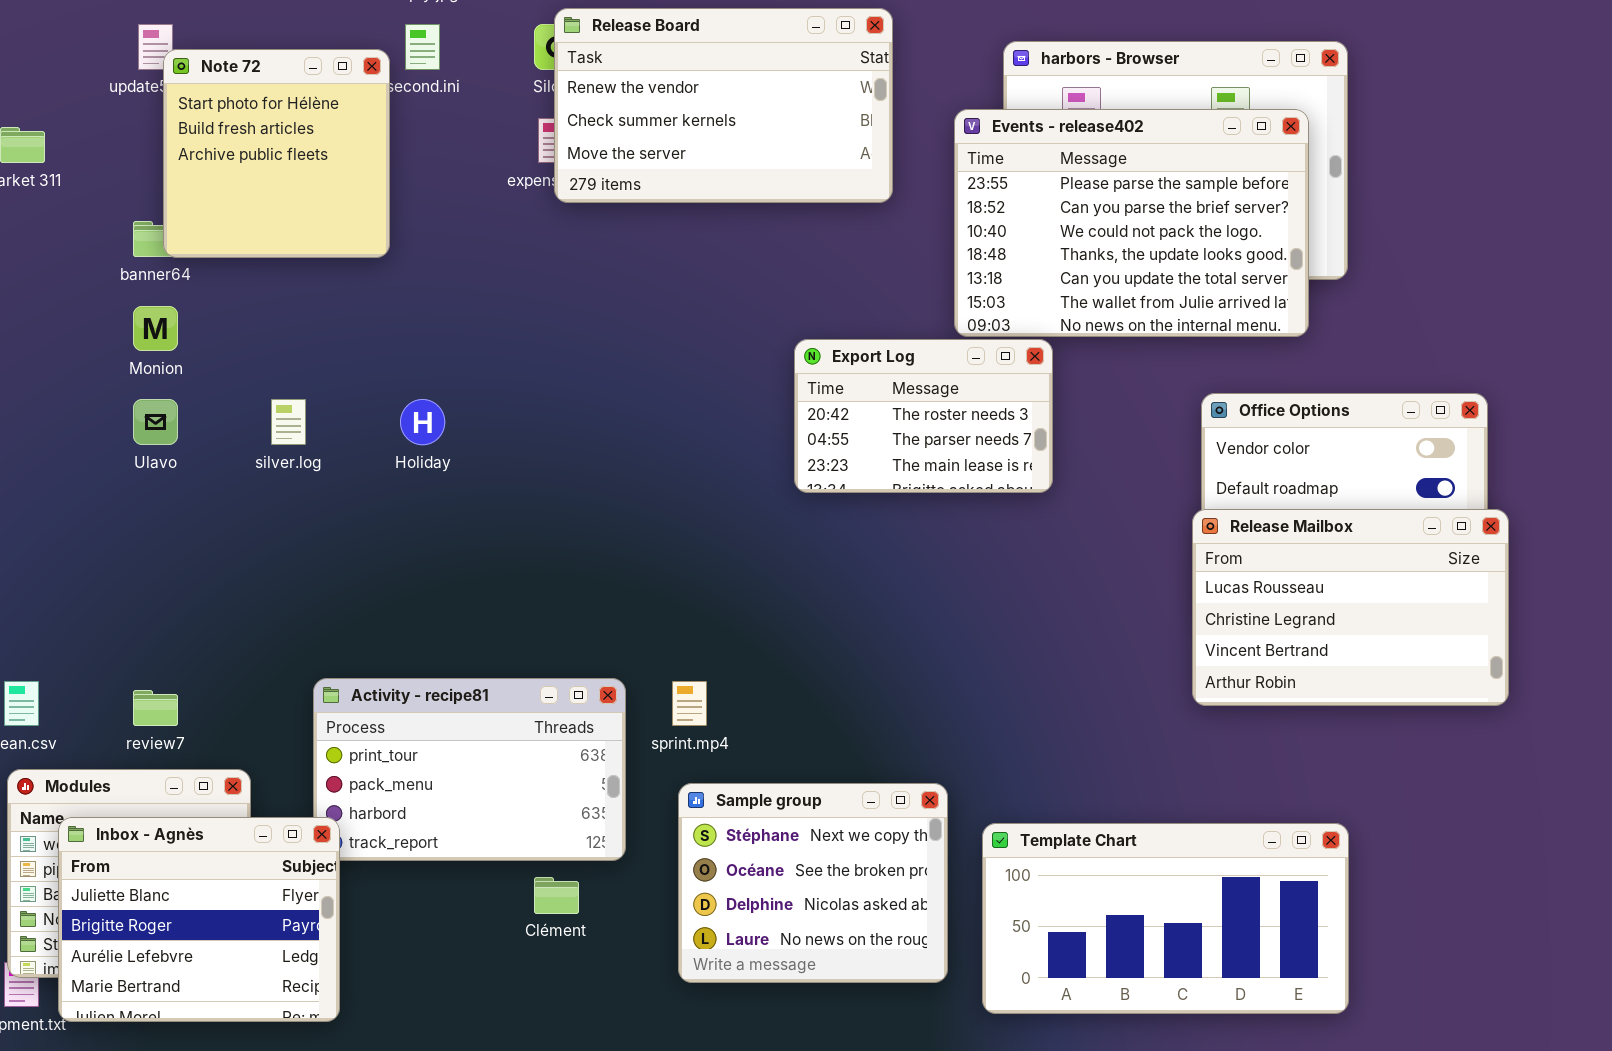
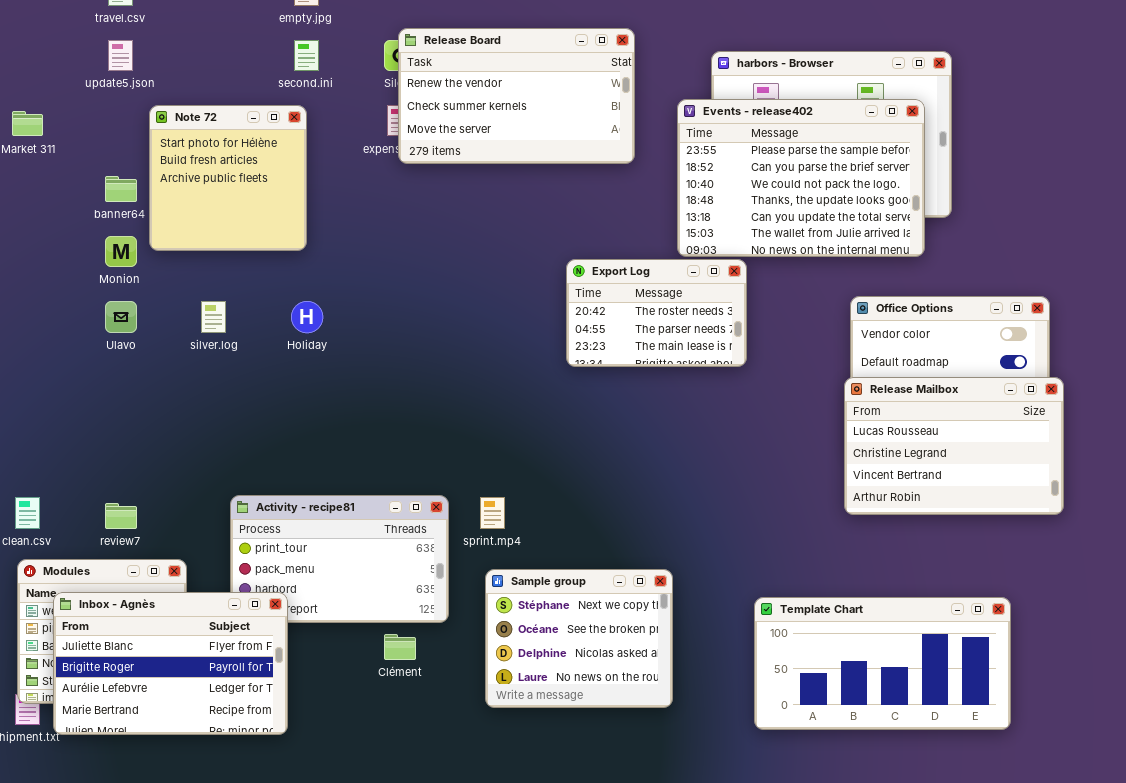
Note 72: [163,49,390,258] -> [149,105,307,251], moved
Inbox - Agnès: [58,817,340,1022] -> [53,592,288,735], resized
Template Chart: [982,823,1349,1014] -> [754,597,1011,730], moved

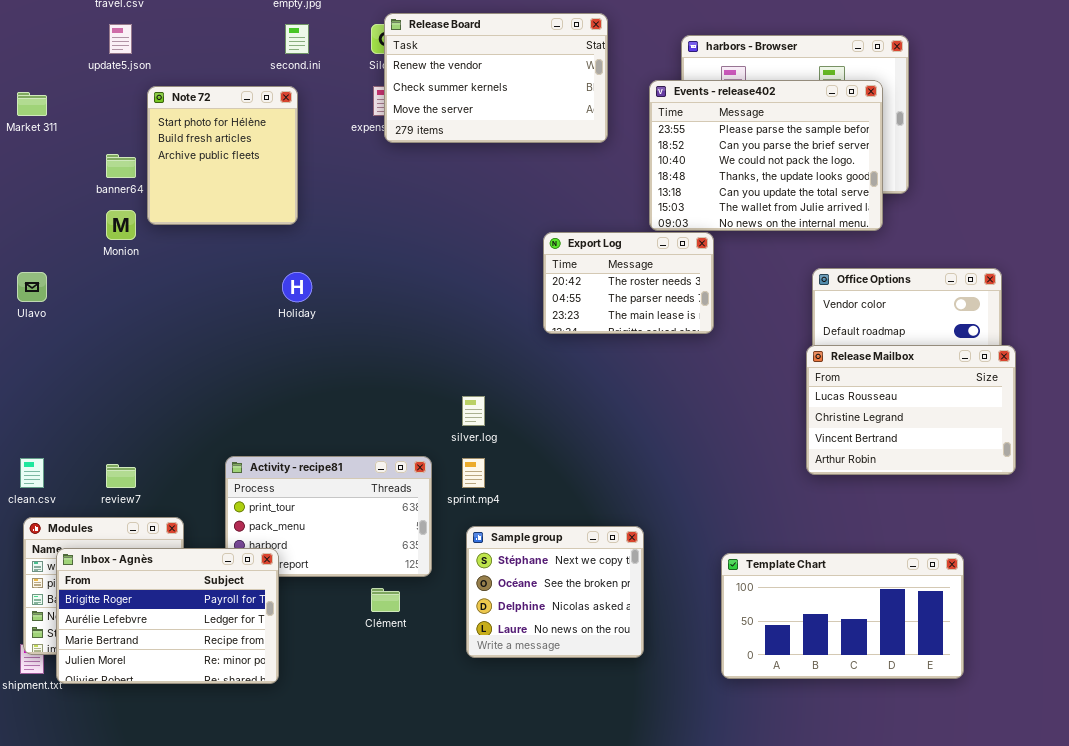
Ulavo: [105,301,137,333] -> [17,272,47,302], moved
silver.log: [201,301,226,333] -> [462,396,485,426], moved
Inbox - Agnès: [53,592,288,735] -> [56,548,279,684], scrolled down 1 row

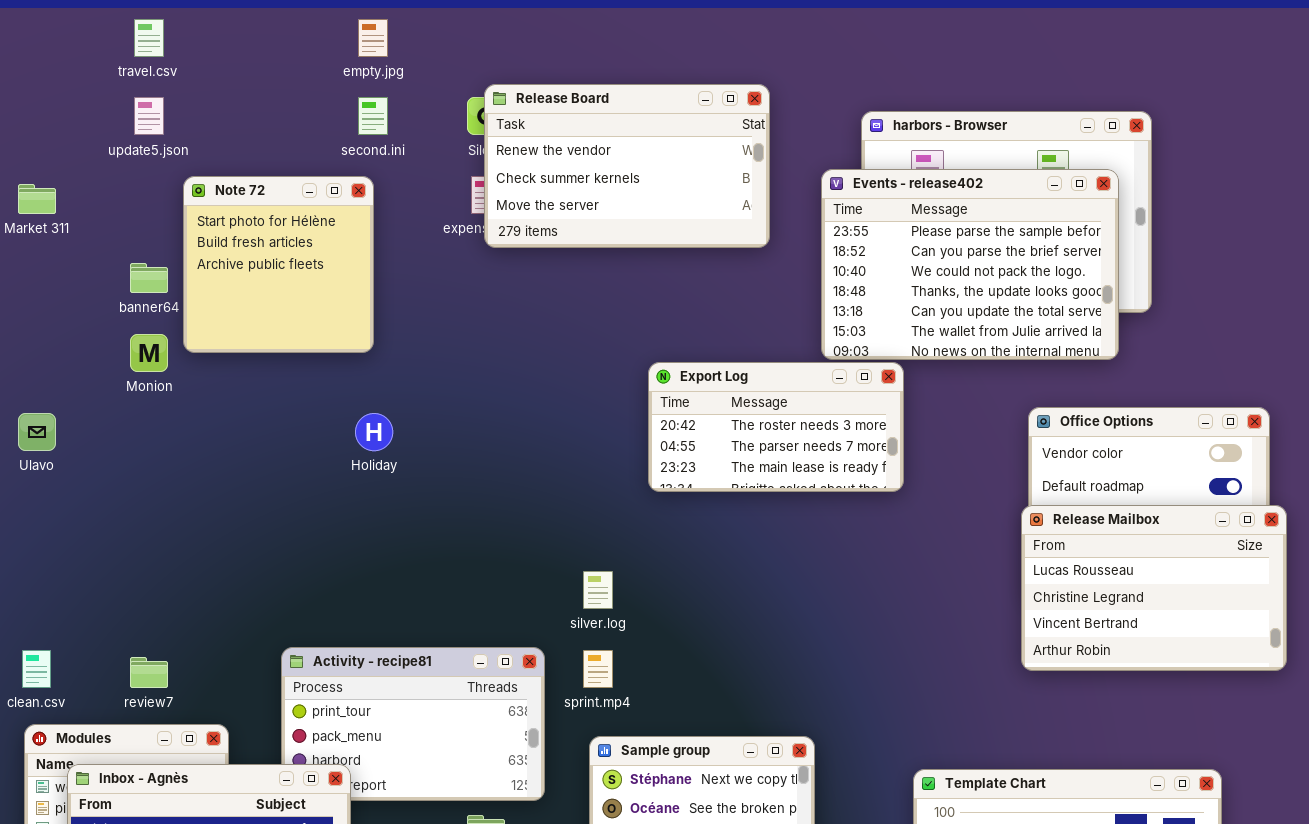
Export Log: [543,232,714,334] -> [648,362,904,492], resized

